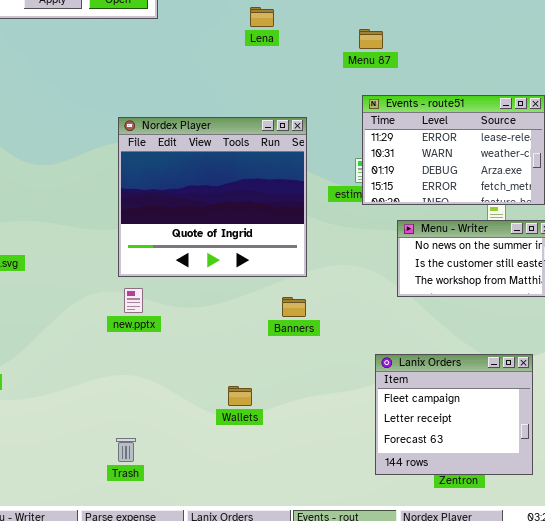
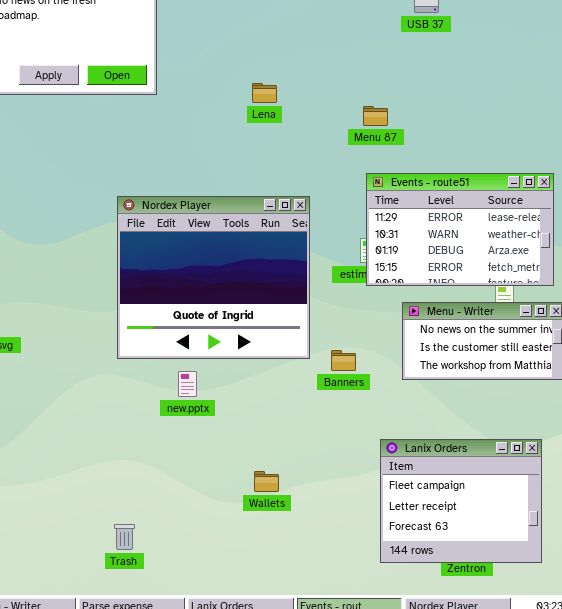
new.pptx: [124,288,143,313] -> [178,371,197,397], moved
Banners: [282,297,306,317] -> [331,350,356,371], moved
Wallets: [228,386,252,406] -> [254,471,279,492], moved

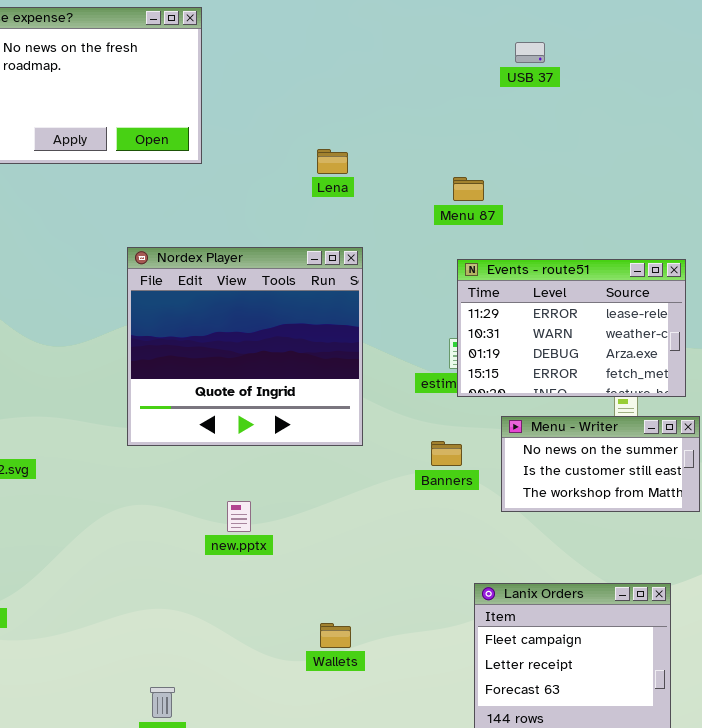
Nordex Player: [117,196,310,359] -> [127,247,363,446], moved
Banners: [331,350,356,371] -> [431,441,462,466], moved

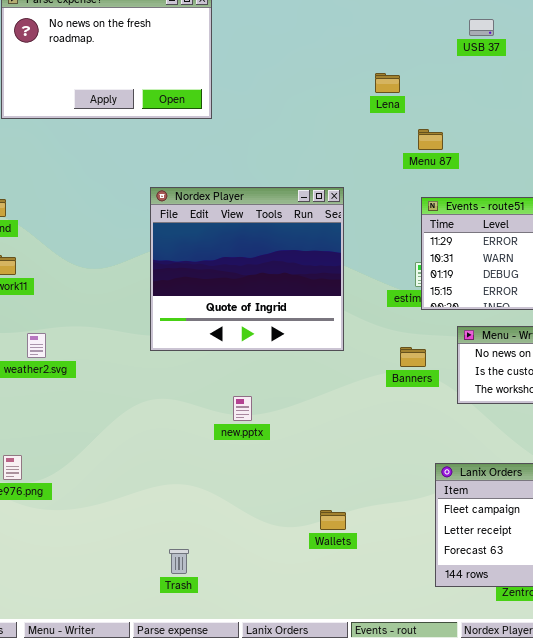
Lena: [317,149,348,174] -> [375,73,400,93], moved
Wallets: [320,623,351,648] -> [320,510,346,530], moved

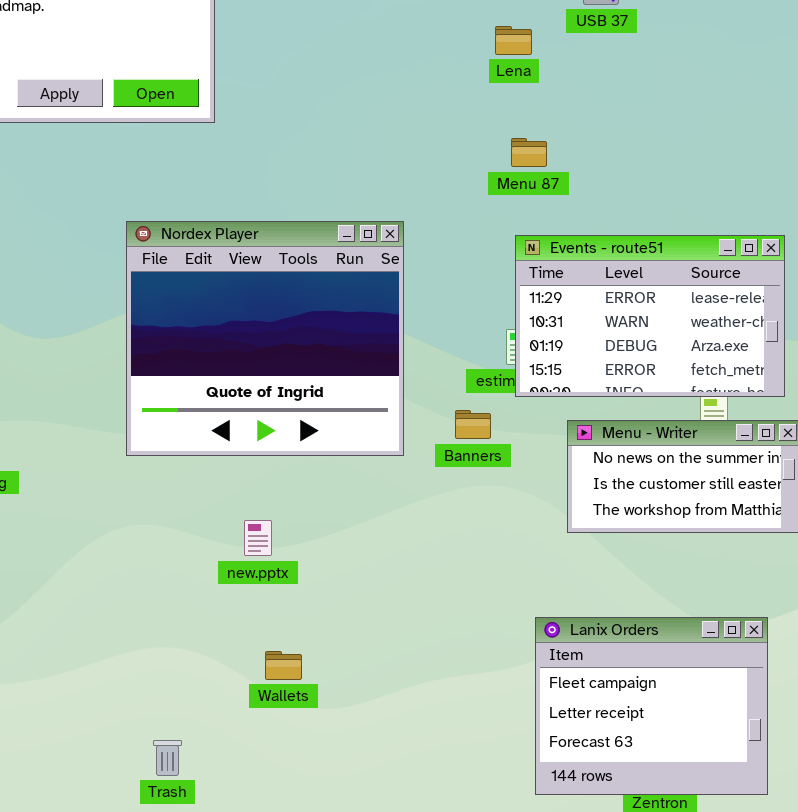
Lena: [375,73,400,93] -> [495,26,532,55], moved
Banners: [400,347,426,367] -> [455,410,491,439], moved
Wallets: [320,510,346,530] -> [265,651,302,680], moved

